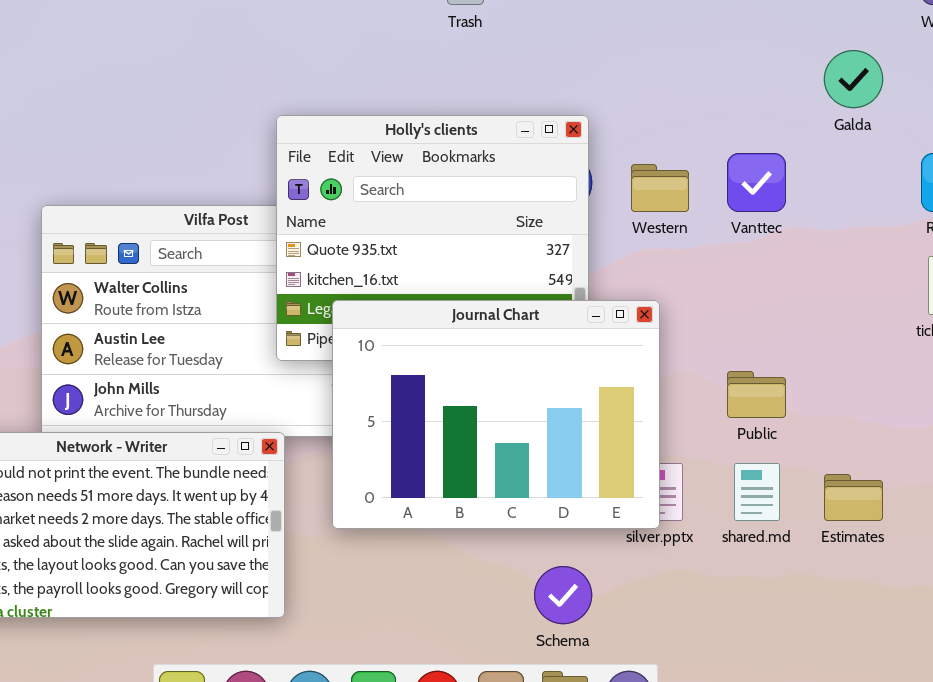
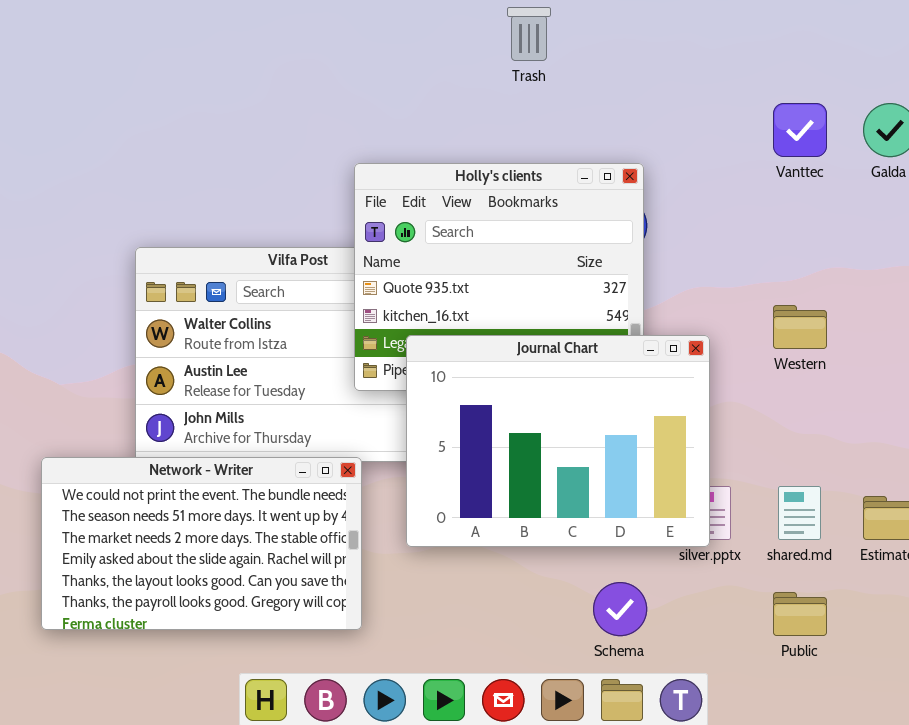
Vanttec: [727,153,786,212] -> [773,103,827,157], moved
Western: [631,164,689,212] -> [773,305,827,349], moved
Public: [727,371,786,418] -> [773,592,827,636], moved

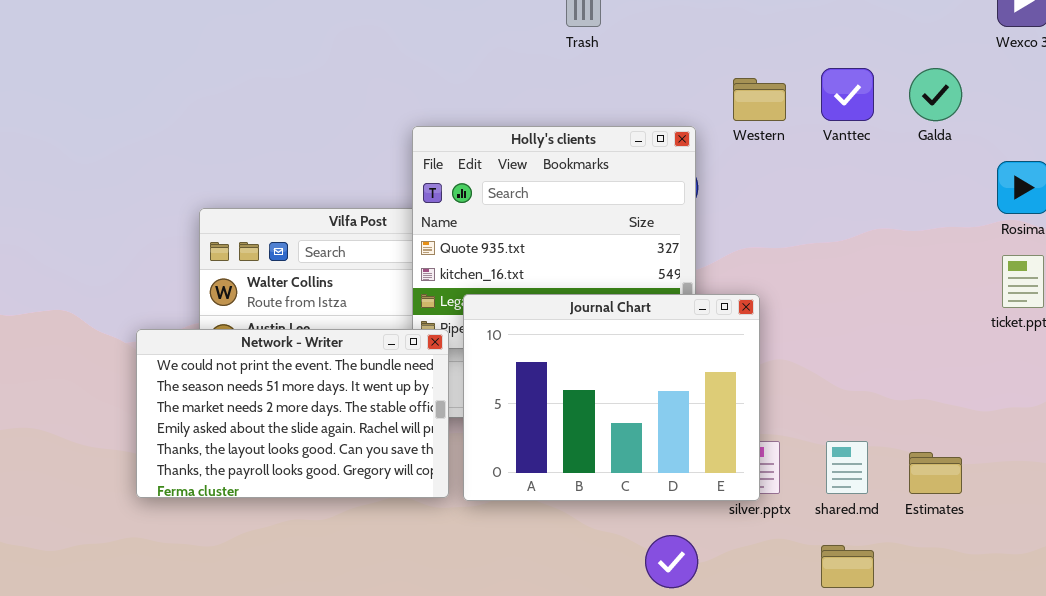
Western: [773,305,827,349] -> [733,78,786,121], moved
Network - Writer: [41,457,362,630] -> [136,329,449,498], moved

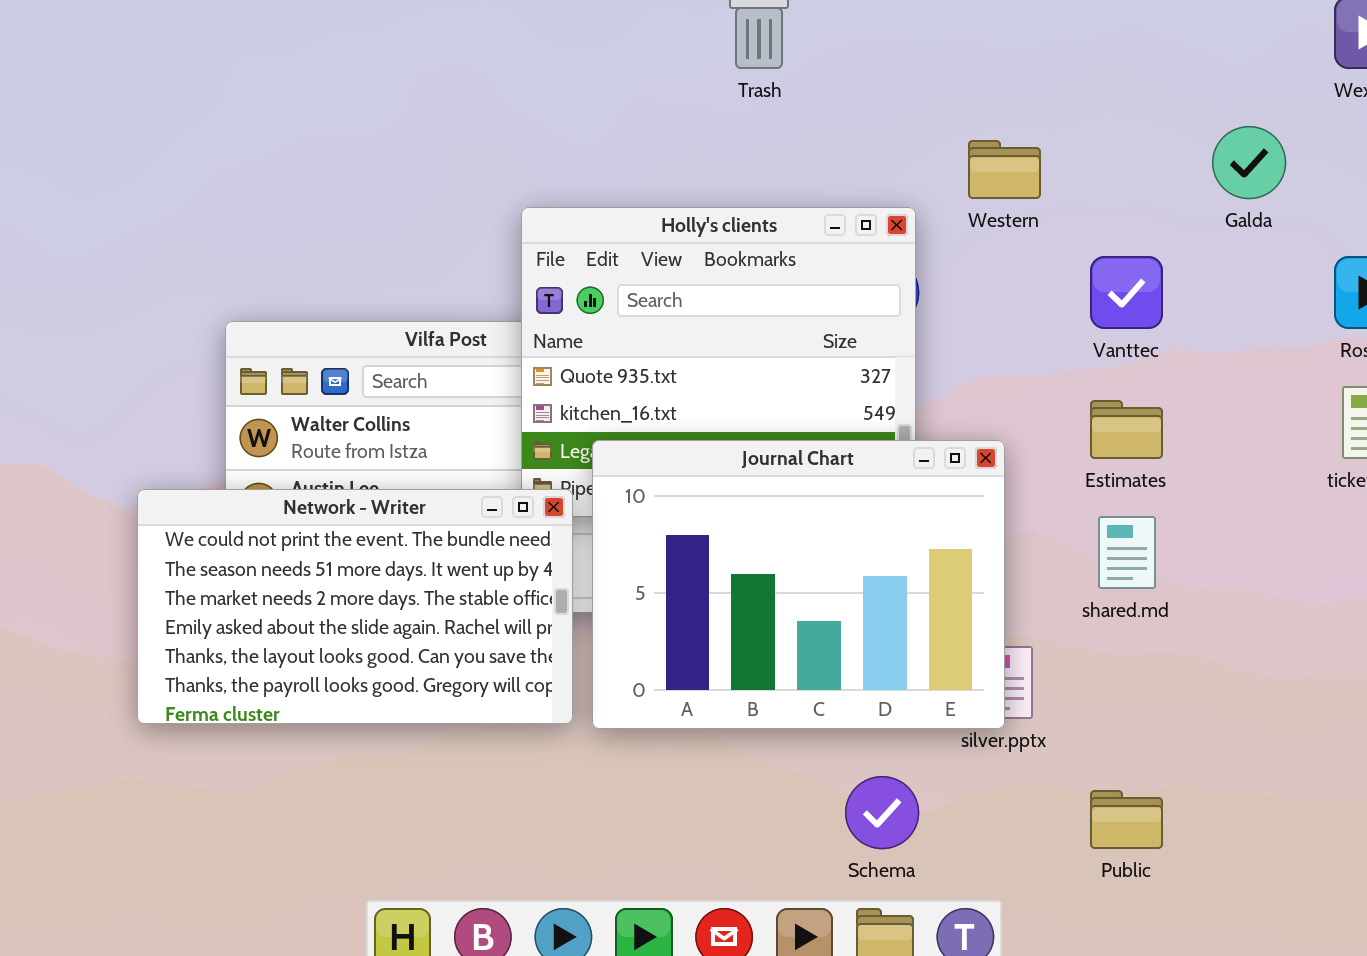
Vanttec: [821,68,874,121] -> [1090,256,1163,329], moved
shared.md: [826,441,868,494] -> [1098,516,1156,589], moved
Estimates: [909,452,962,494] -> [1090,400,1163,459], moved

